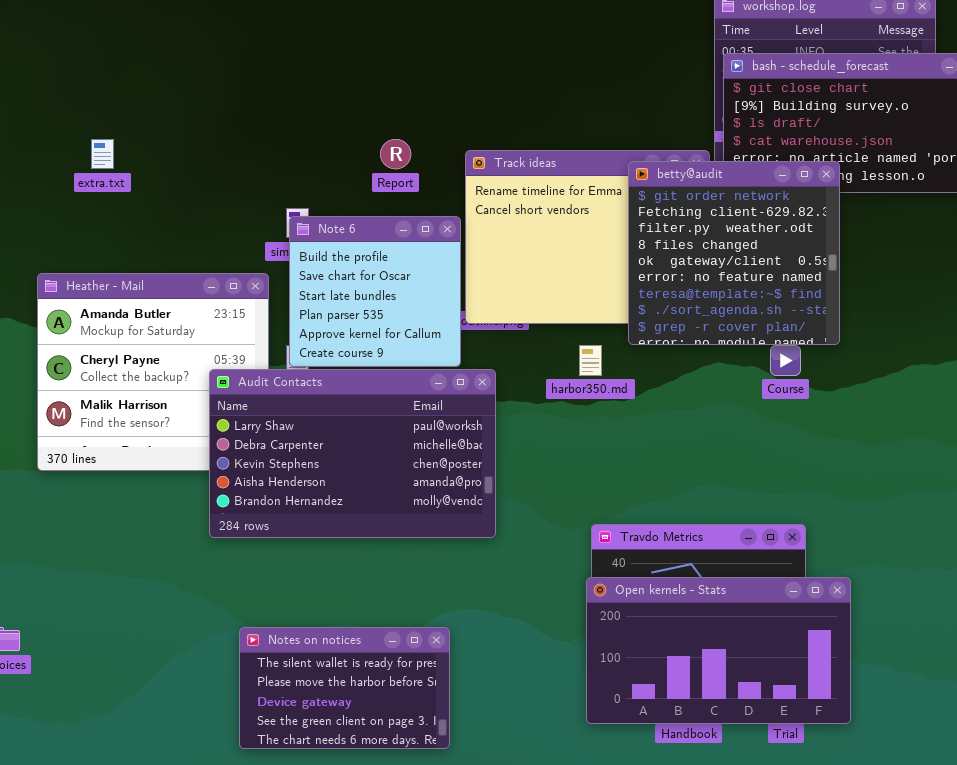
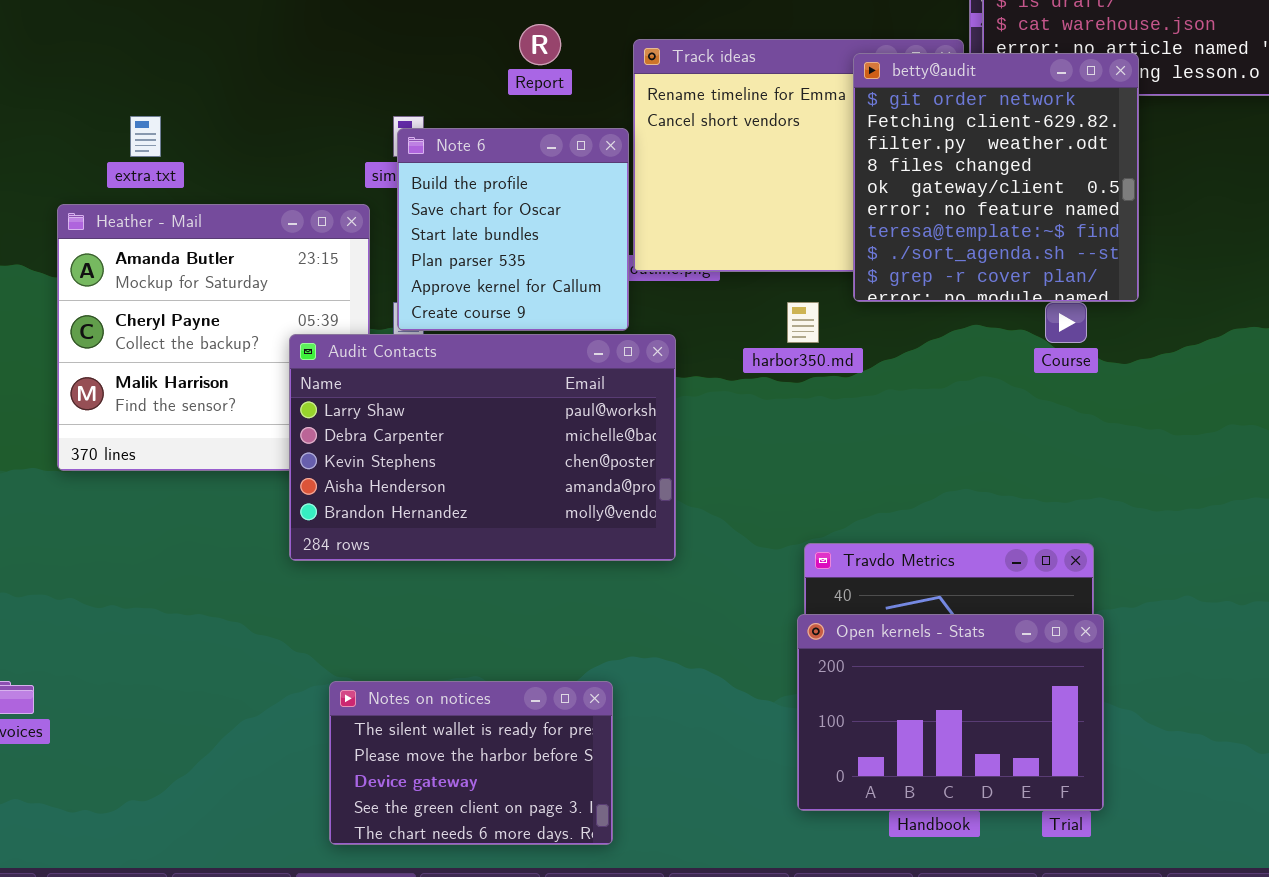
extra.txt: [91,139,114,169] -> [130,116,161,157], moved
Open kernels - Stats: [586,577,851,724] -> [797,614,1104,811], resized

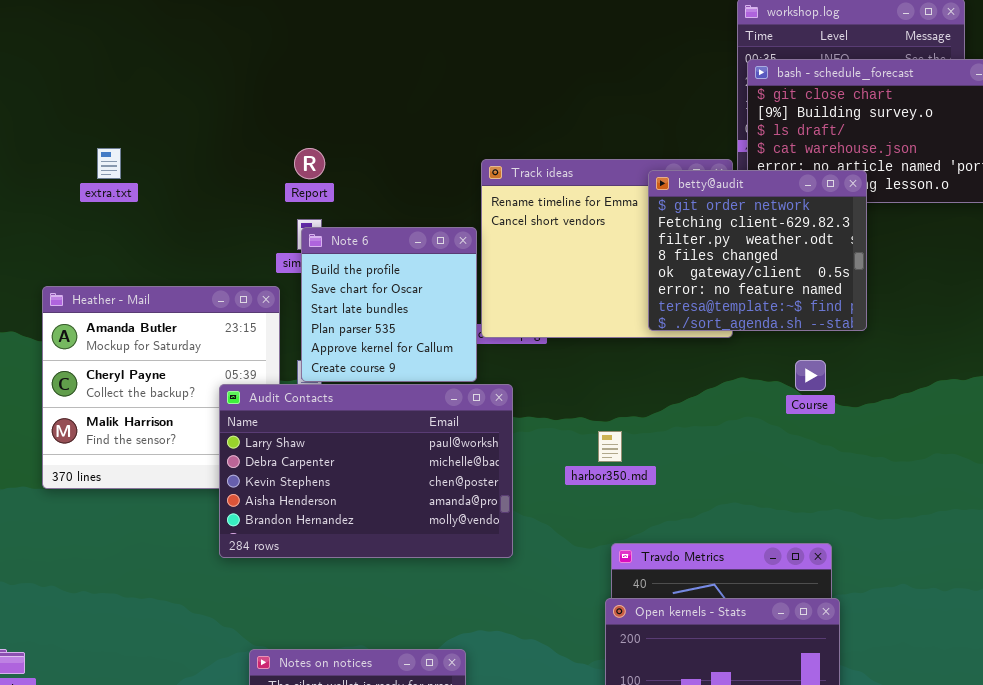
Report: [519,24,561,65] -> [294,148,325,179], moved
betty@audit: [853,53,1139,302] -> [648,170,867,331], resized
extra.txt: [130,116,161,157] -> [97,148,121,179], moved
harbor350.md: [787,302,819,343] -> [598,431,622,462], moved

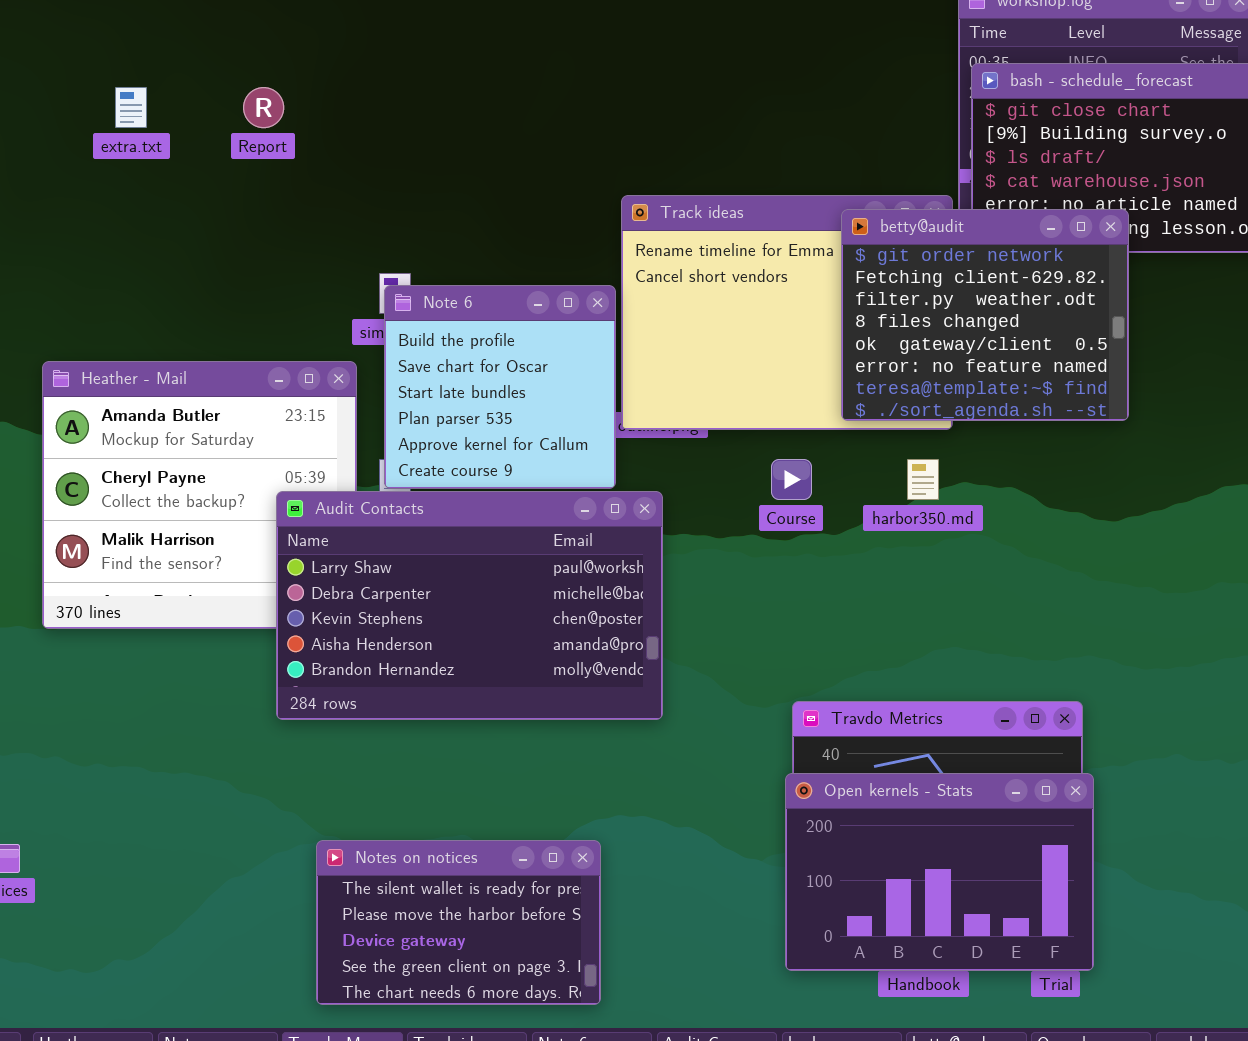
extra.txt: [97,148,121,179] -> [115,87,147,128], moved
Report: [294,148,325,179] -> [243,87,284,128], moved
Course: [795,360,826,391] -> [771,459,812,500], moved
harbor350.md: [598,431,622,462] -> [907,459,939,500], moved

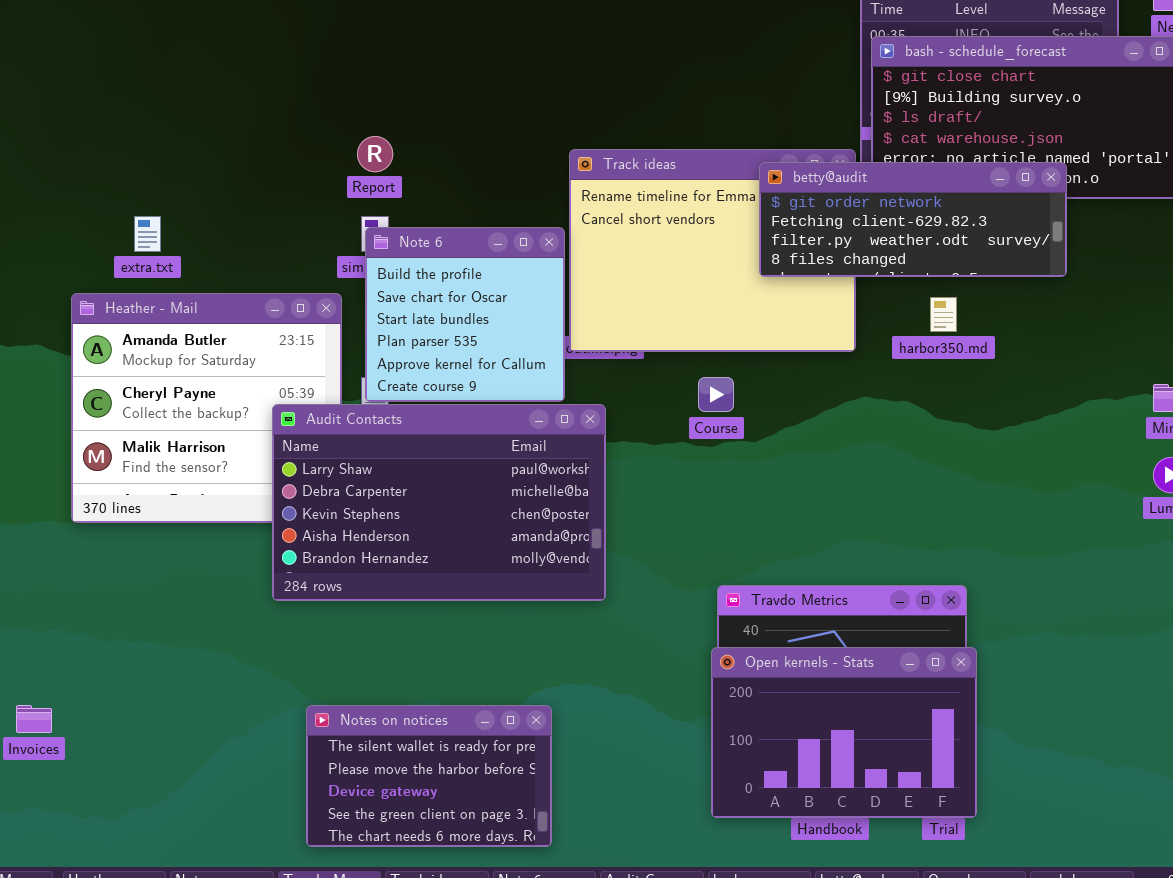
extra.txt: [115,87,147,128] -> [134,216,161,252], moved
Report: [243,87,284,128] -> [357,136,393,172], moved
betty@audit: [841,209,1129,421] -> [759,162,1067,277], resized
harbor350.md: [907,459,939,500] -> [930,297,957,332], moved

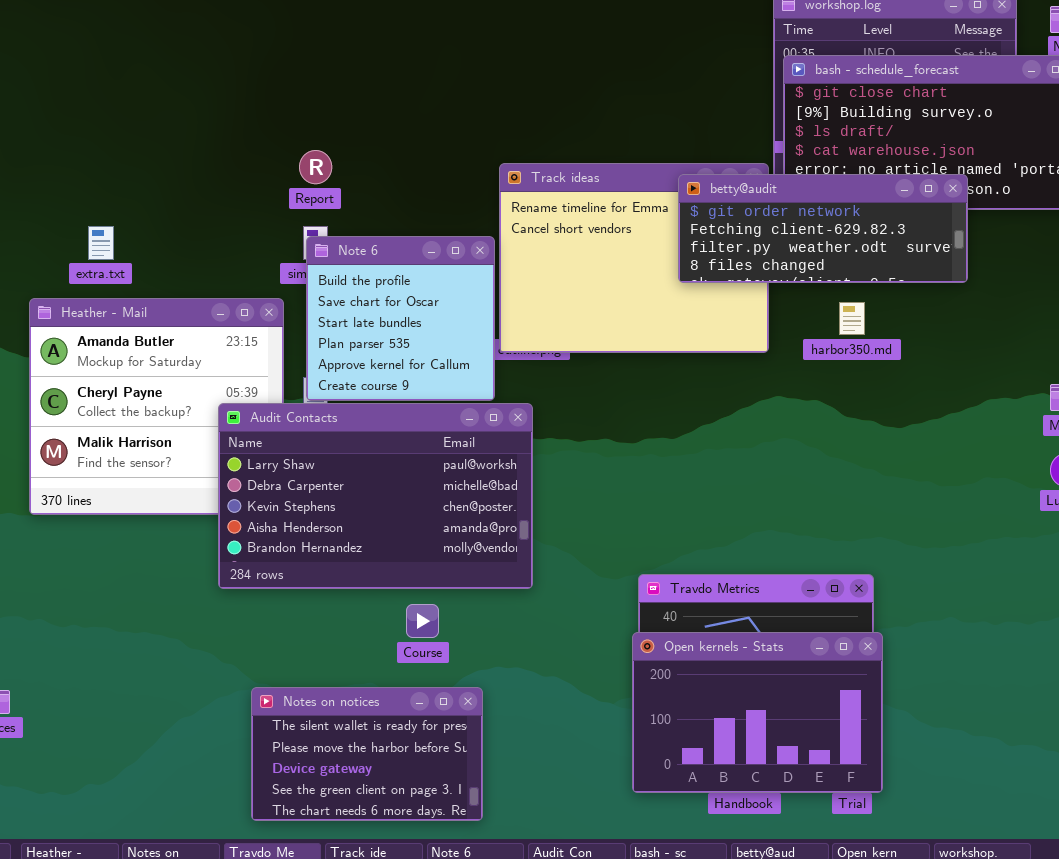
Course: [698,377,734,412] -> [406,604,439,638], moved

